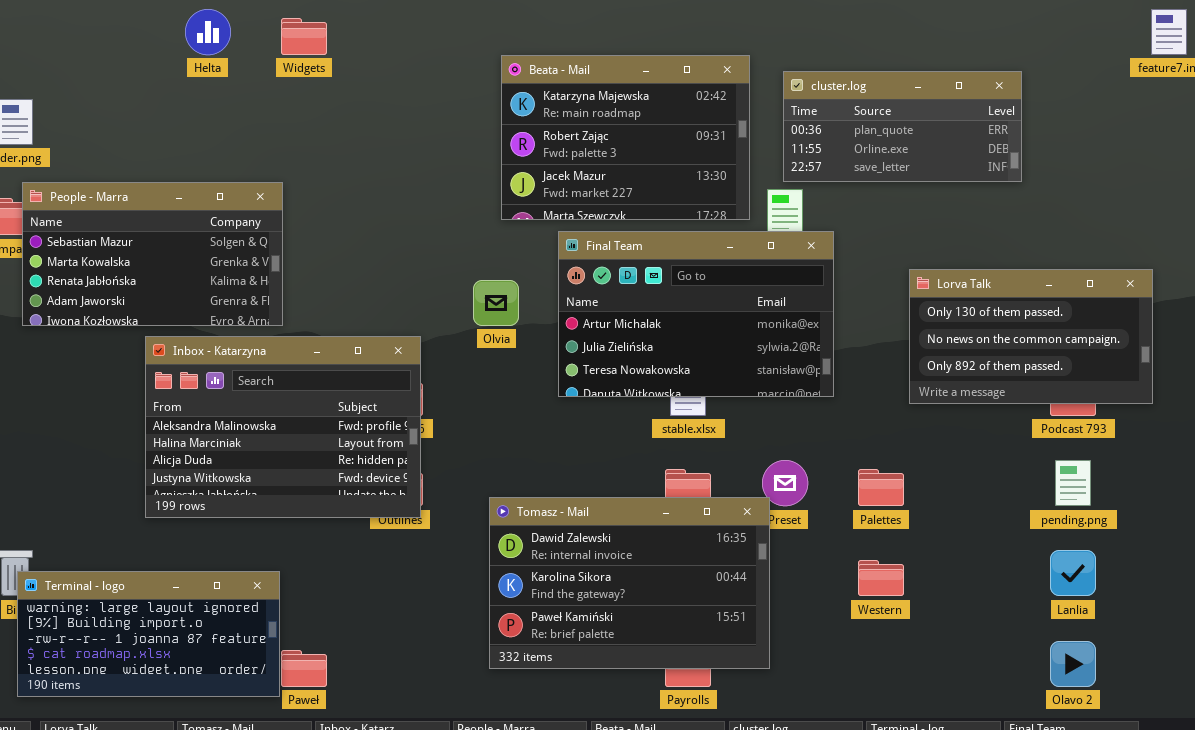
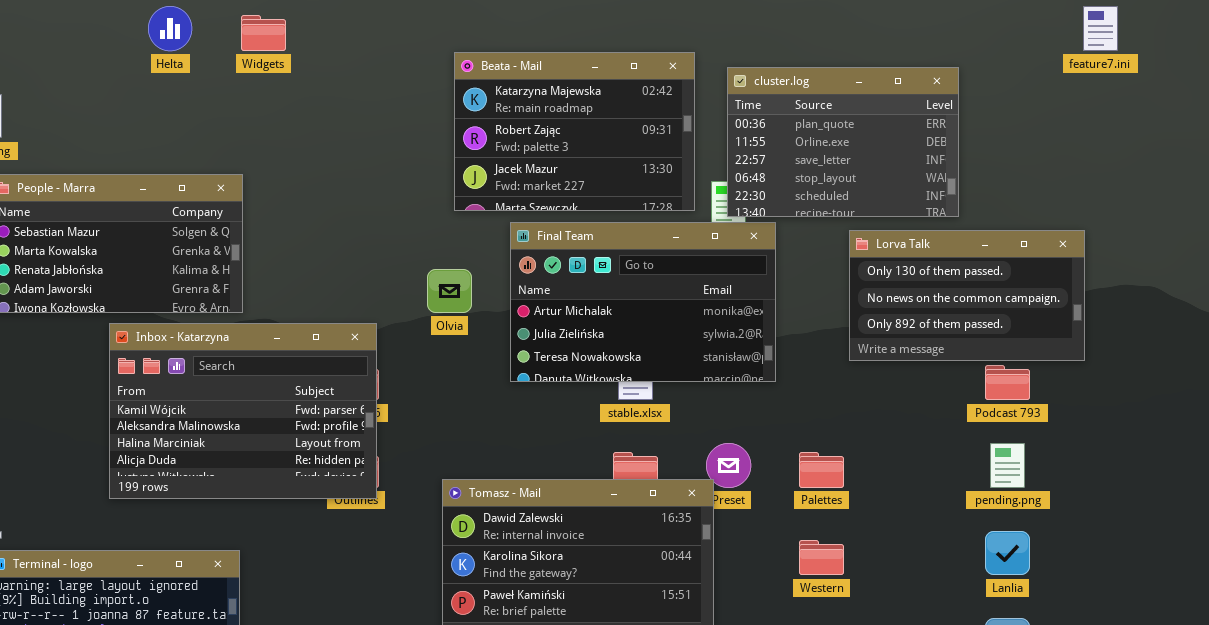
cluster.log: [783,71,1022,182] -> [727,67,959,217], resized
Lorva Talk: [909,269,1153,404] -> [849,230,1085,361], moved
Inbox - Katarzyna: [145,336,421,518] -> [109,323,377,499], scrolled up 1 row

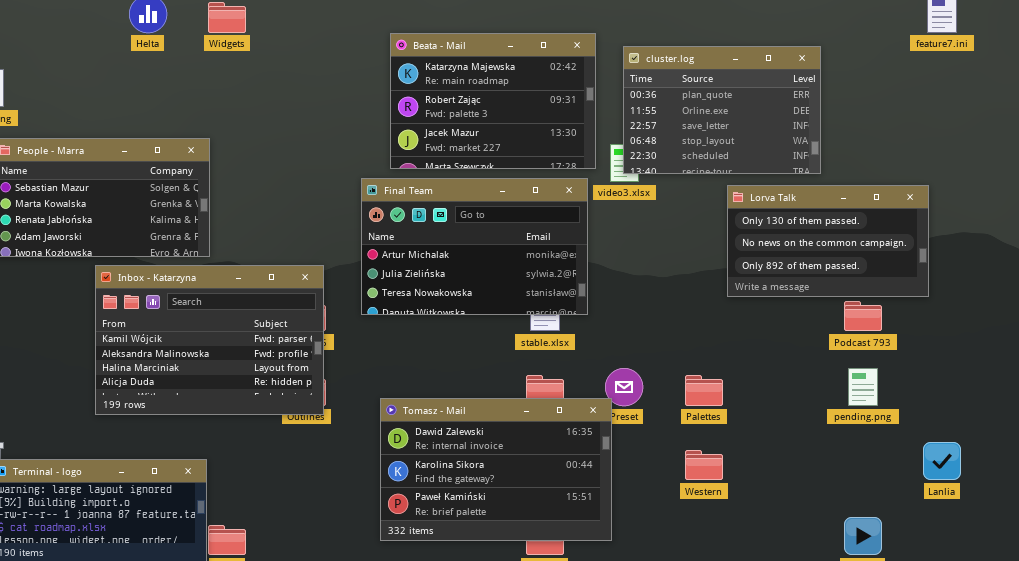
Final Team: [510,222,776,382] -> [361,178,588,315], moved
Lanlia: [985,531,1030,575] -> [923,442,961,480], moved

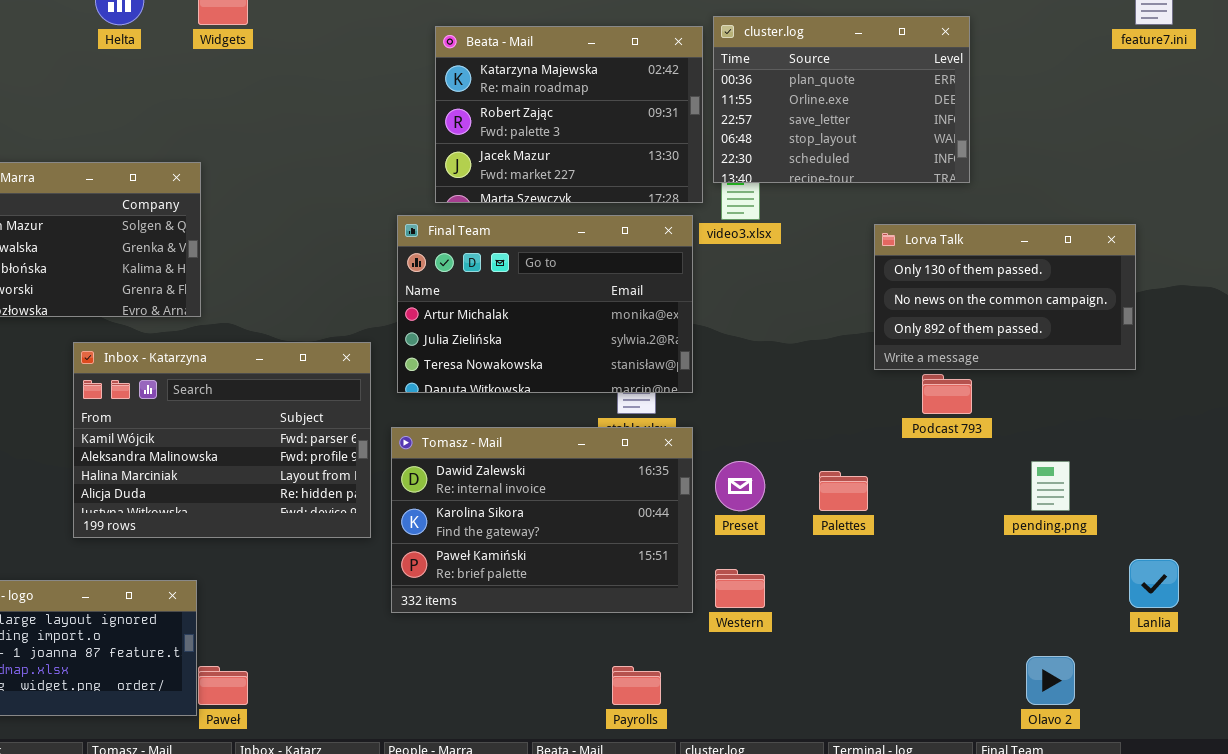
cluster.log: [623,46,821,174] -> [713,16,970,183], moved
Inbox - Katarzyna: [95,265,324,415] -> [73,342,371,538], moved
Podcast 793: [844,301,882,331] -> [922,374,972,414], moved
Tomasz - Mail: [380,398,612,541] -> [391,427,693,613], moved
Western: [685,450,723,480] -> [715,569,765,608], moved

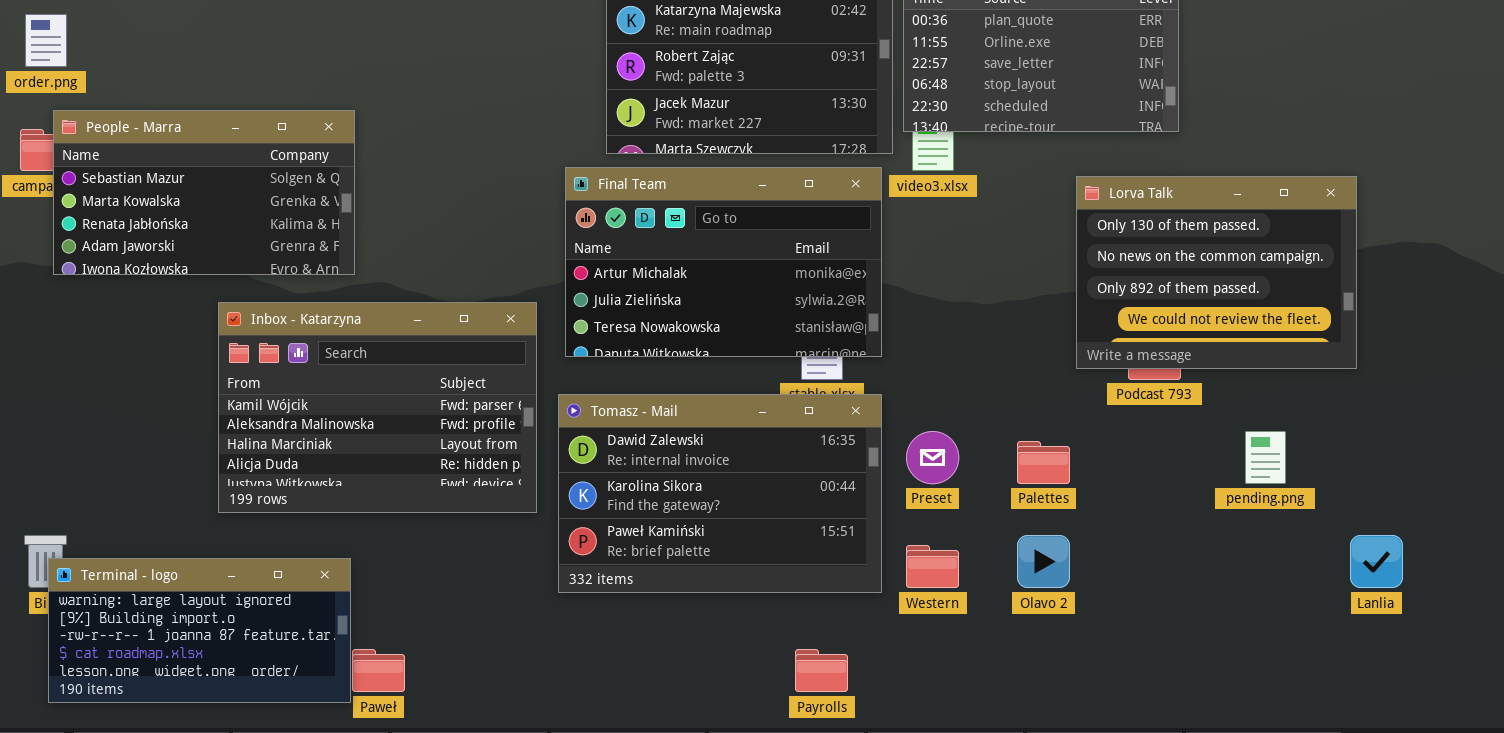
Lorva Talk: [874,224,1136,370] -> [1076,176,1357,369], resized
Olavo 2: [1026,656,1075,705] -> [1017,535,1070,588], moved

